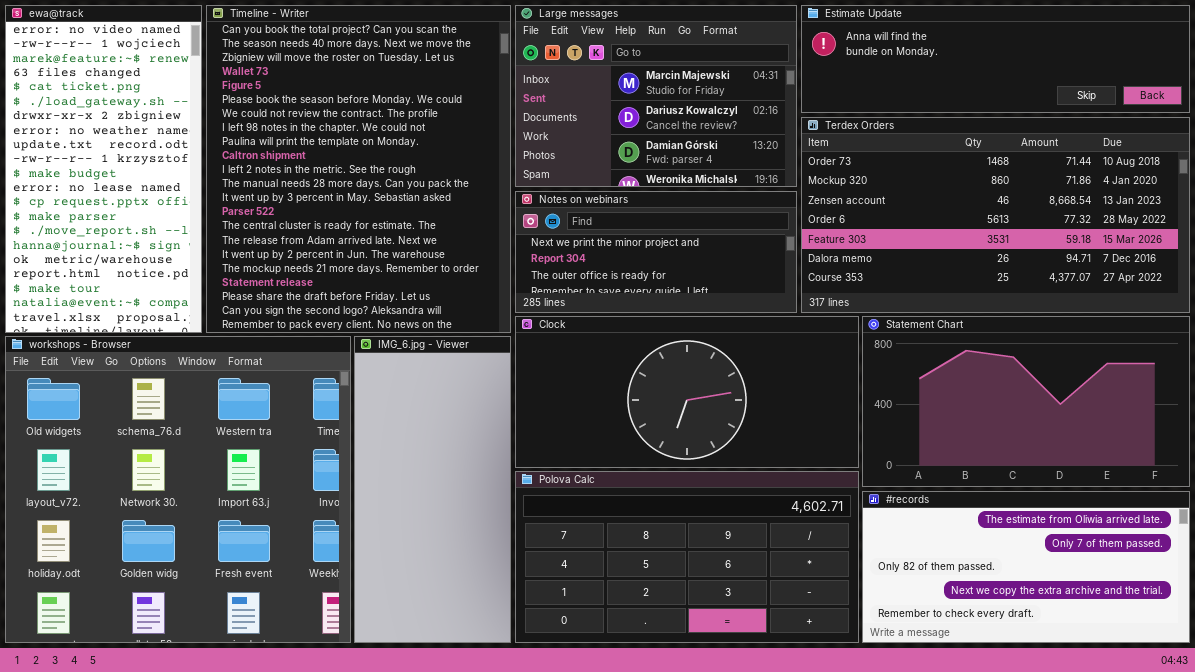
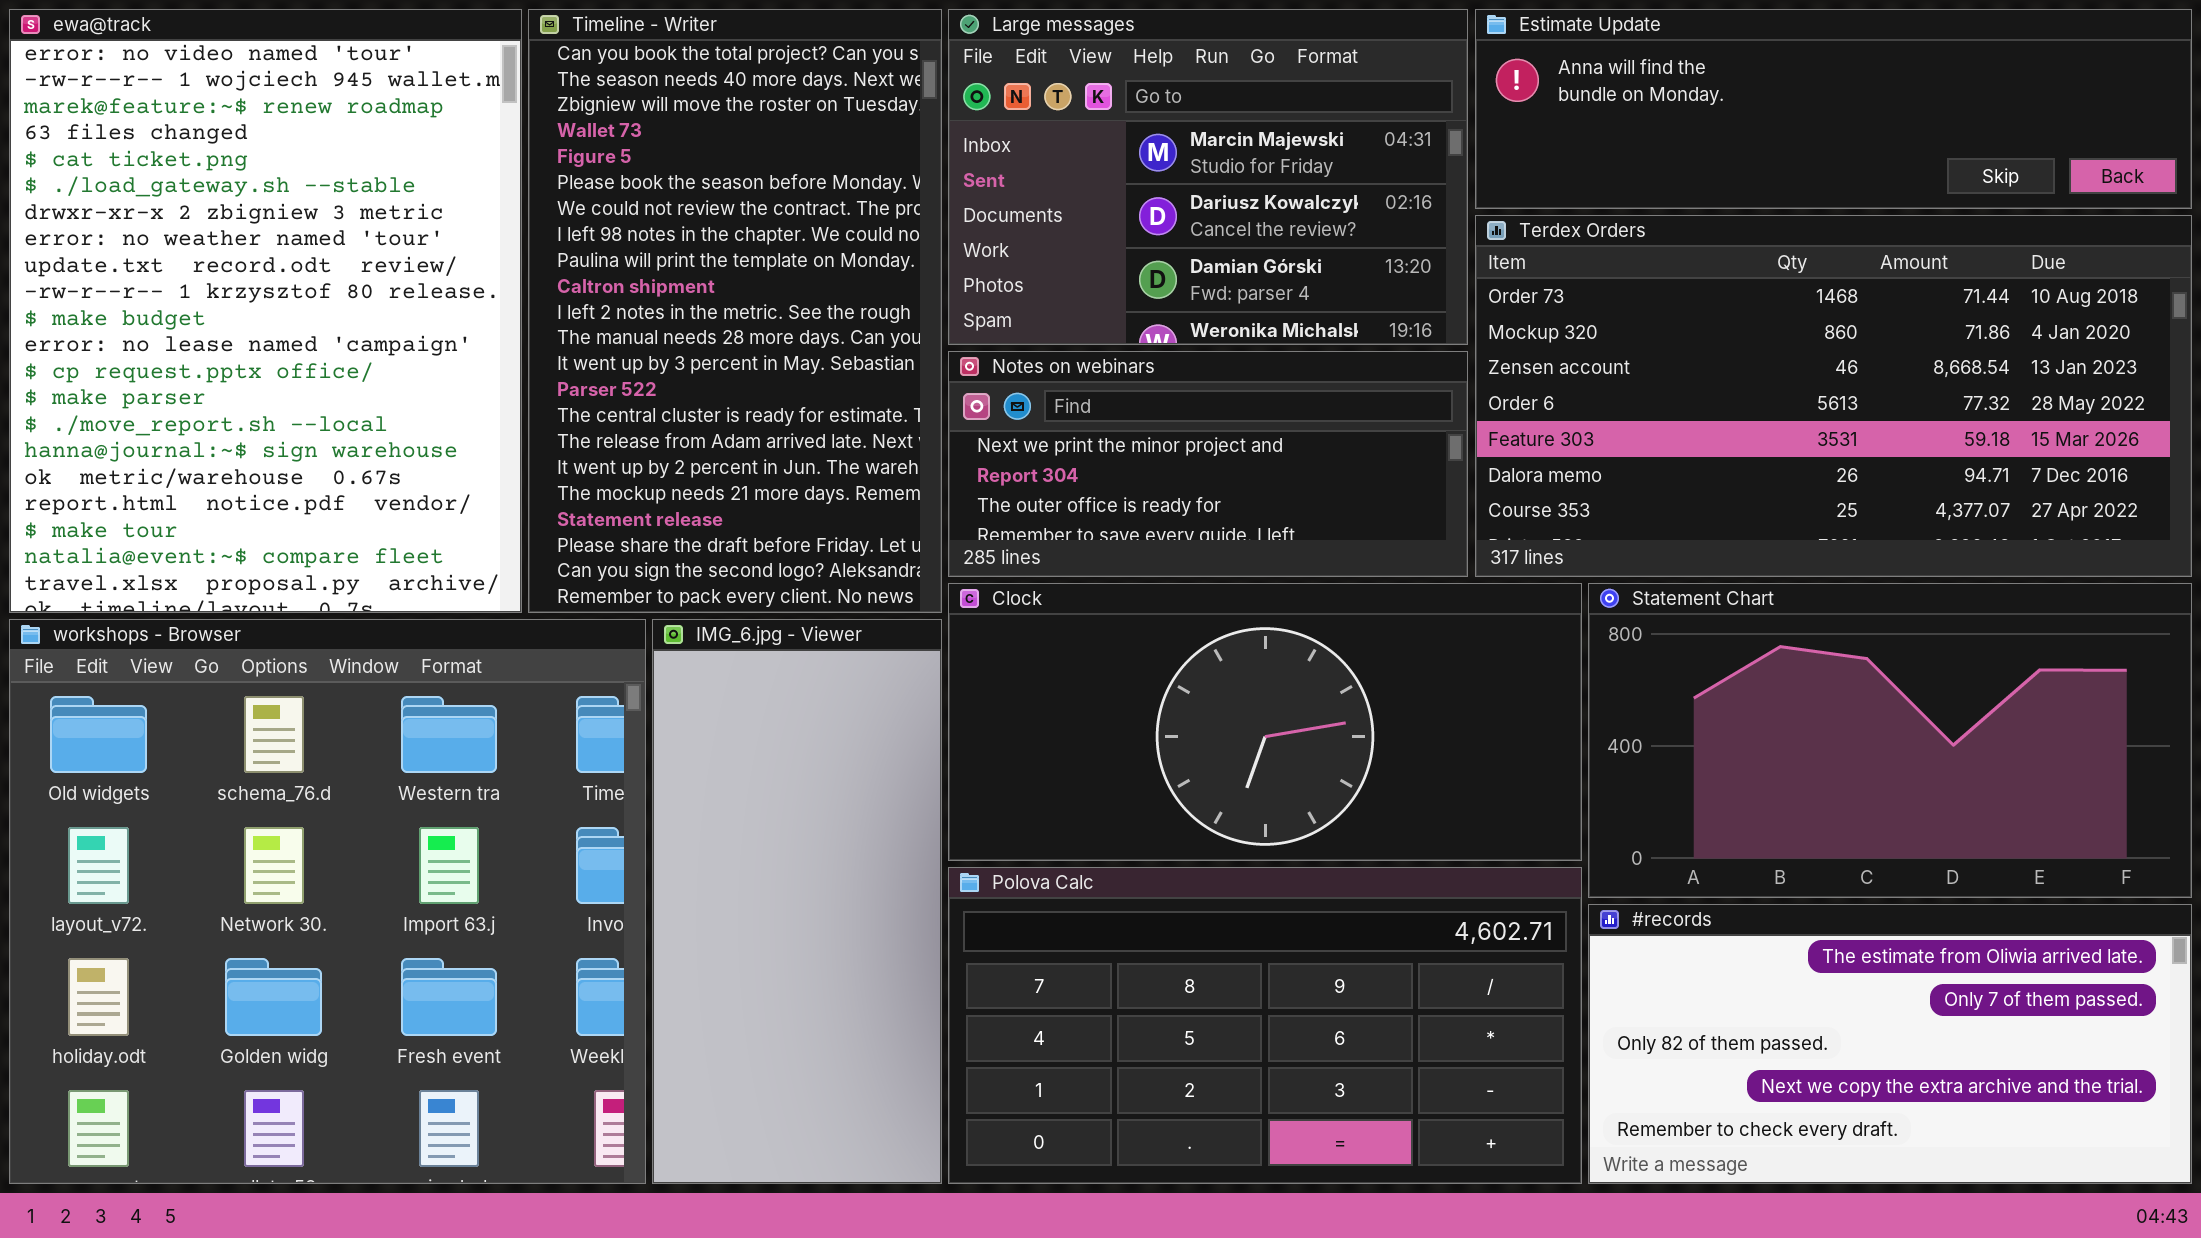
ewa@track: [5,5,202,333] -> [9,9,522,613], resized
Timeline - Writer: [206,5,511,333] -> [528,9,942,613], resized

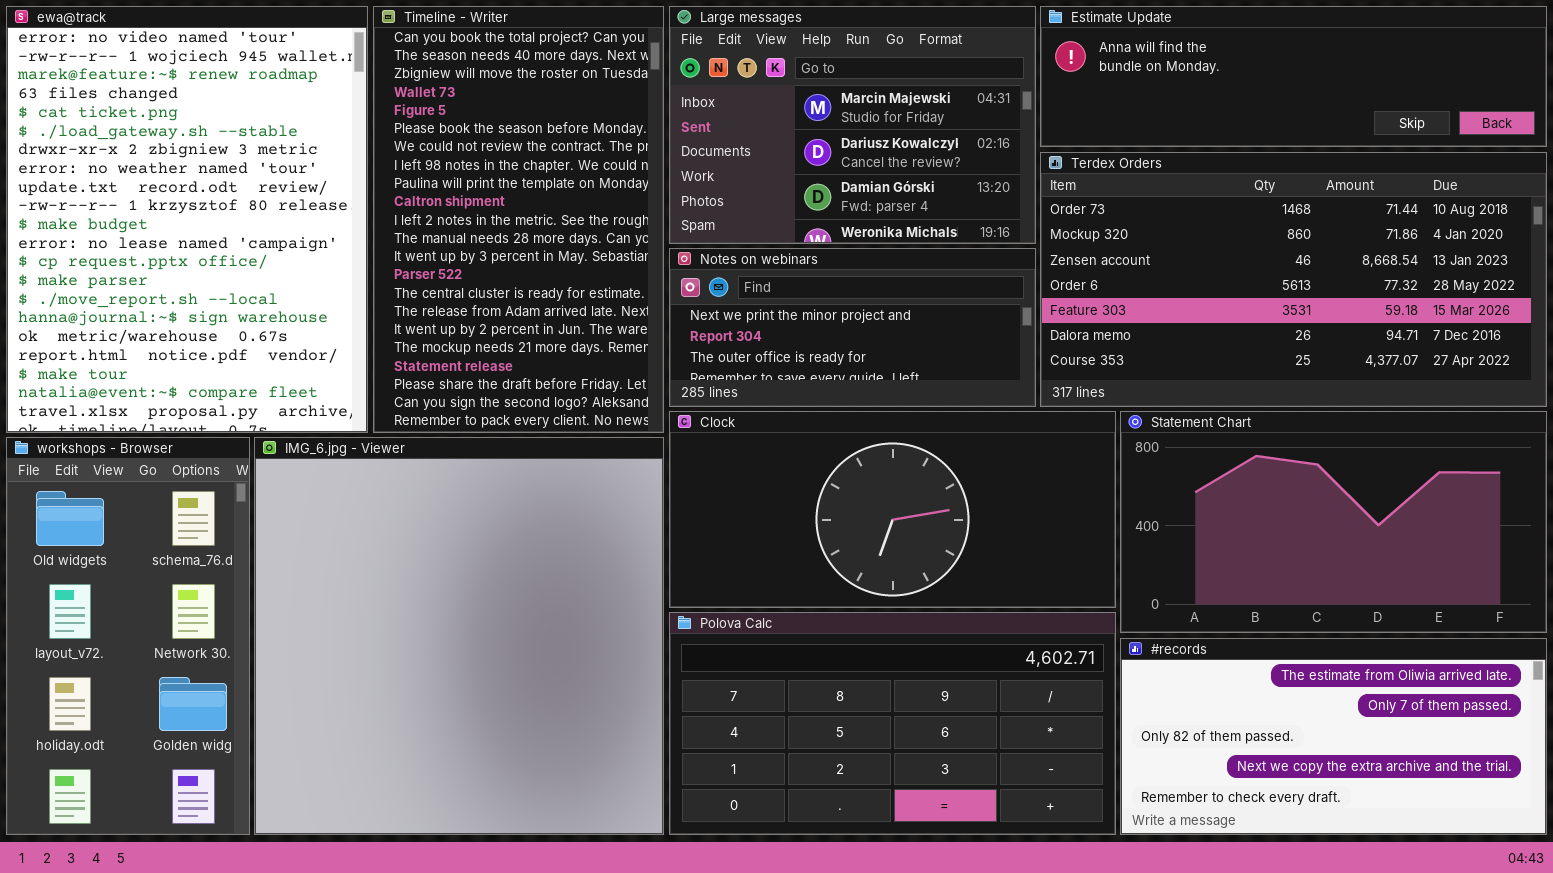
workshops - Browser: [9,619,646,1184] -> [6,437,250,835], resized
IMG_6.jpg - Viewer: [652,619,942,1184] -> [254,437,664,835], resized

